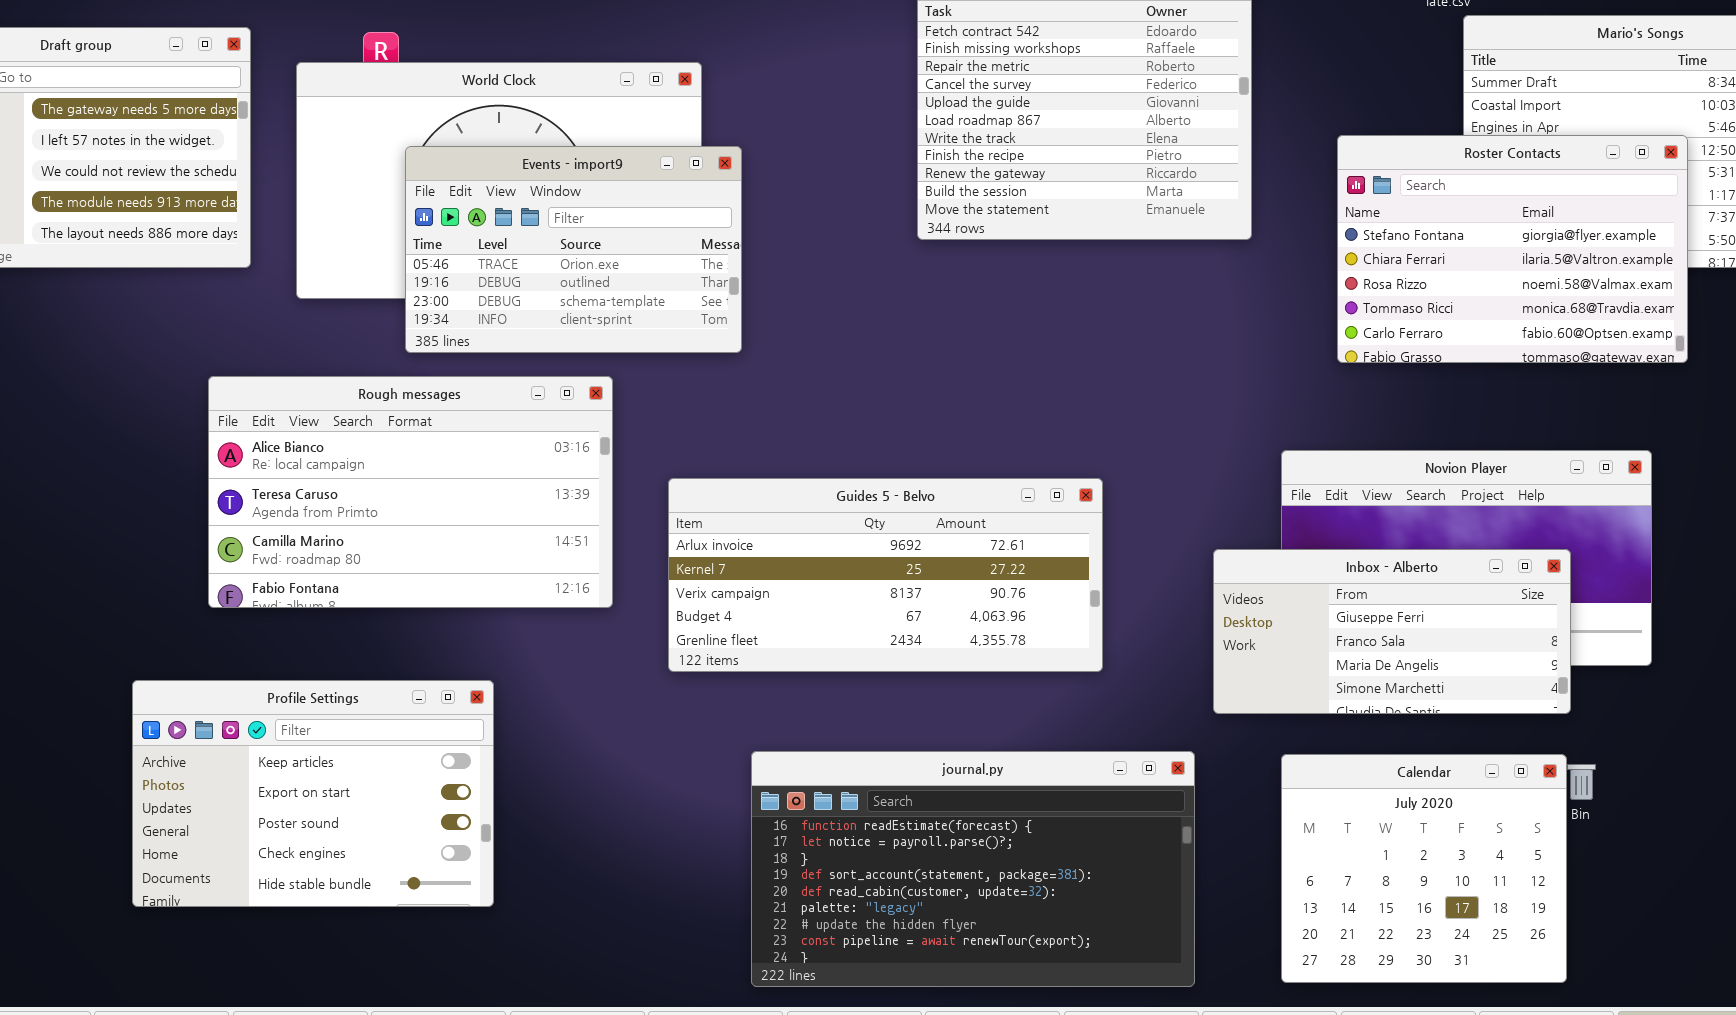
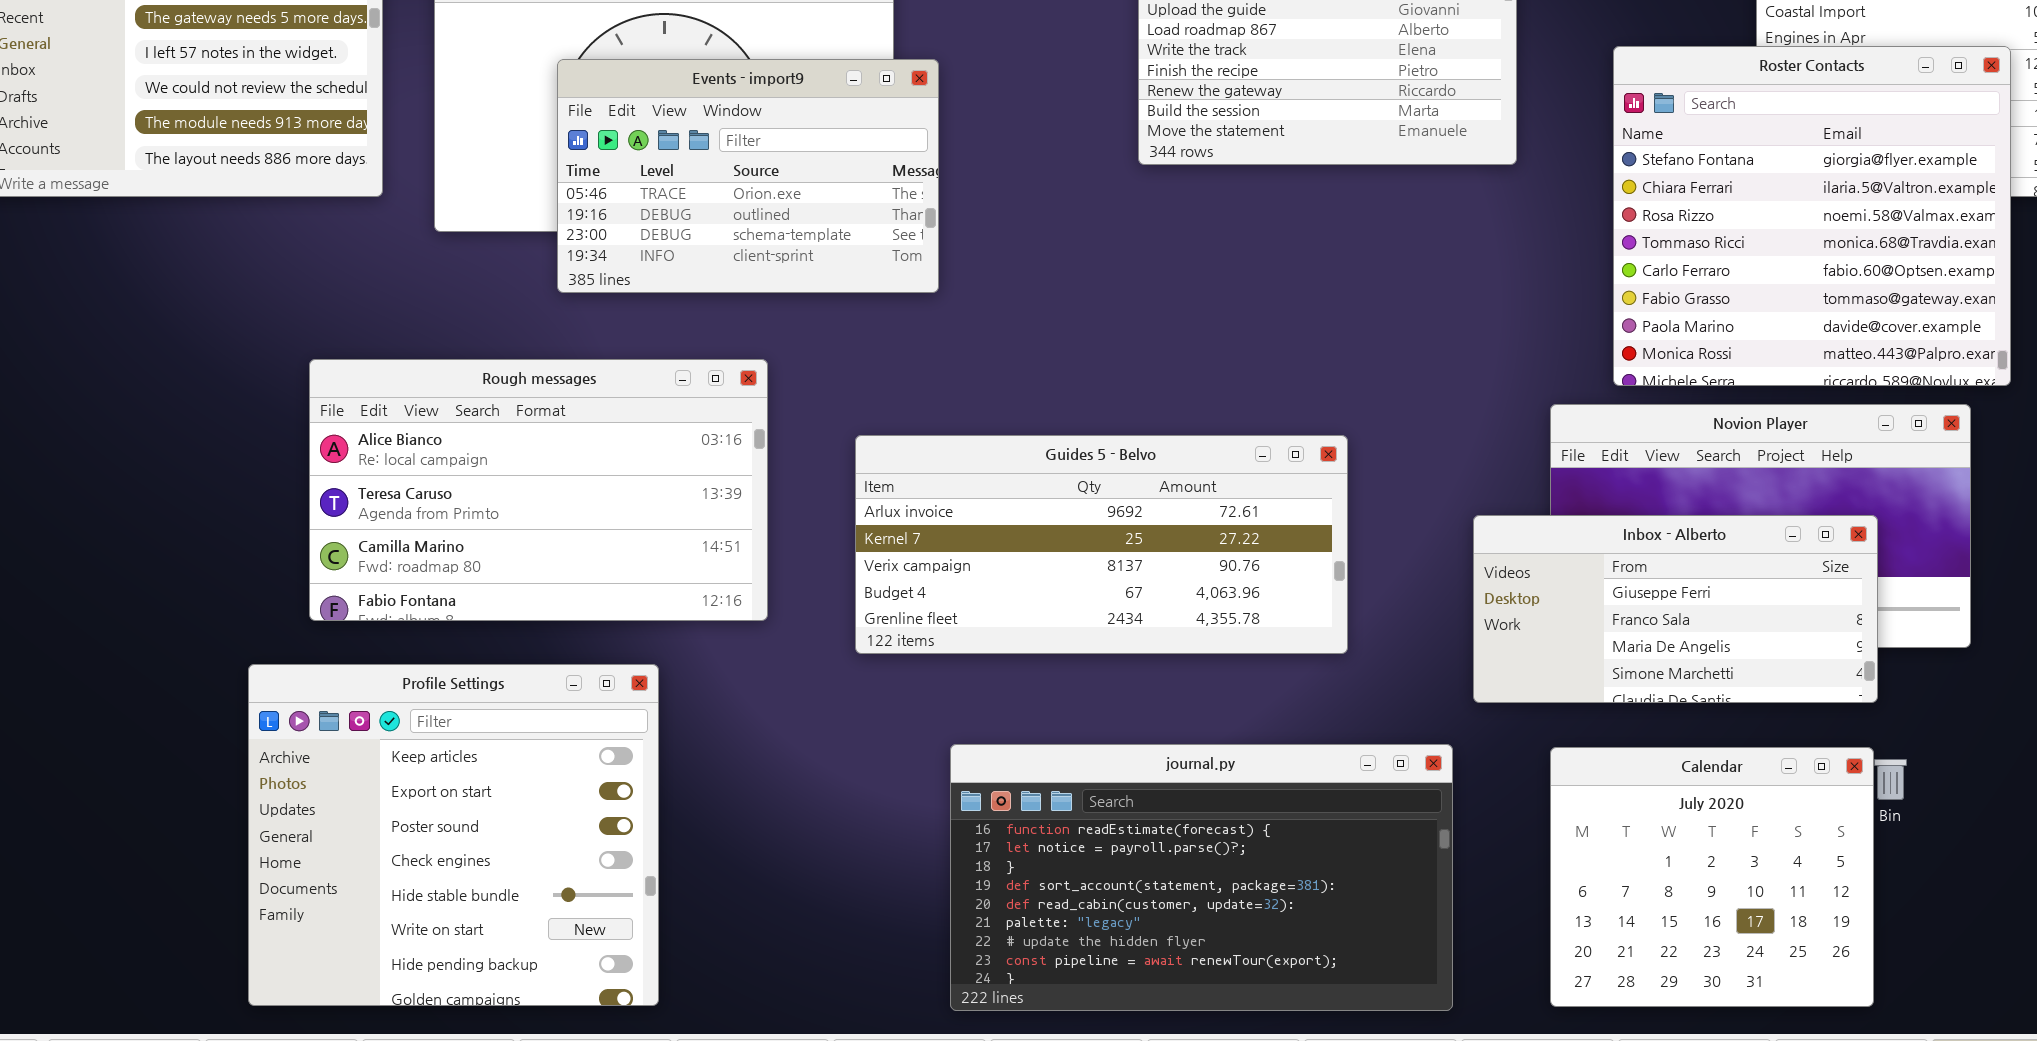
Roster Contacts: [1337,135,1688,363] -> [1613,46,2011,386], resized
Rough messages: [208,376,613,608] -> [309,359,768,621], moved
Profile Settings: [132,680,494,907] -> [248,664,659,1006], resized

